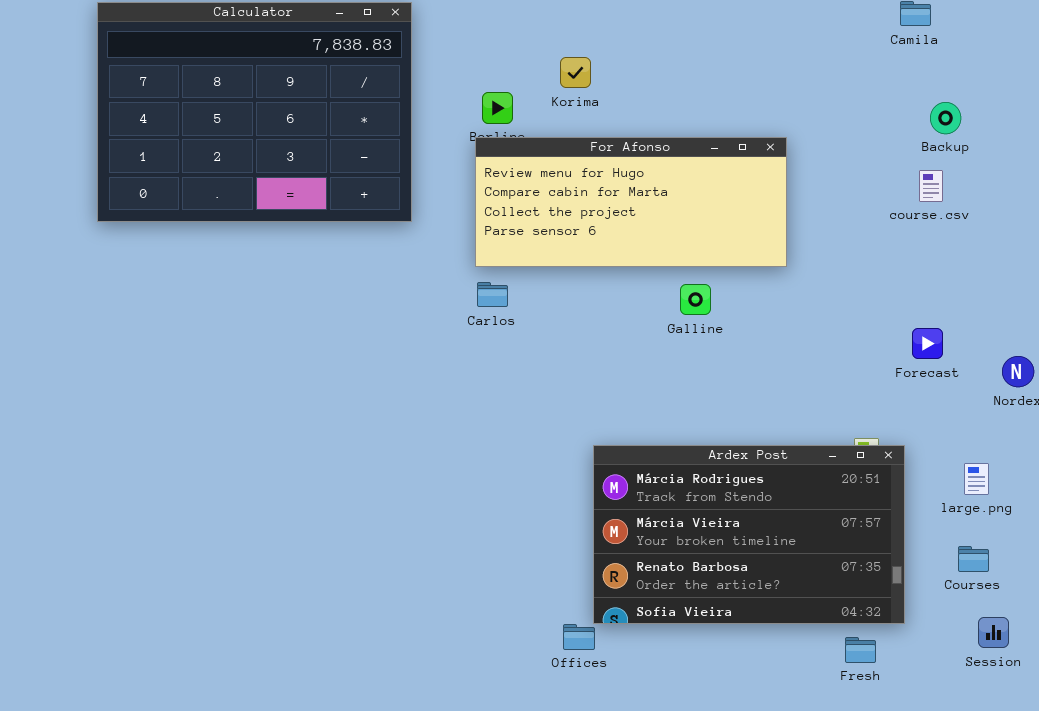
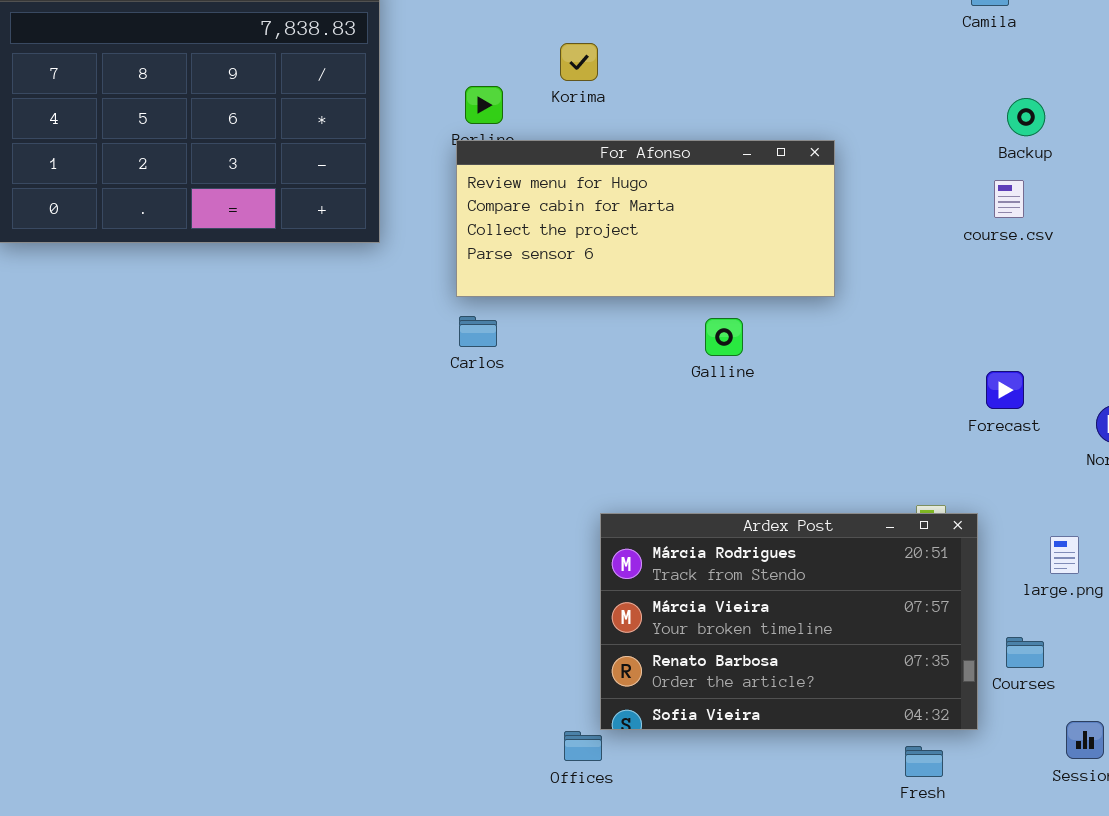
Courses: [958,546,989,572] -> [1006,637,1044,668], moved

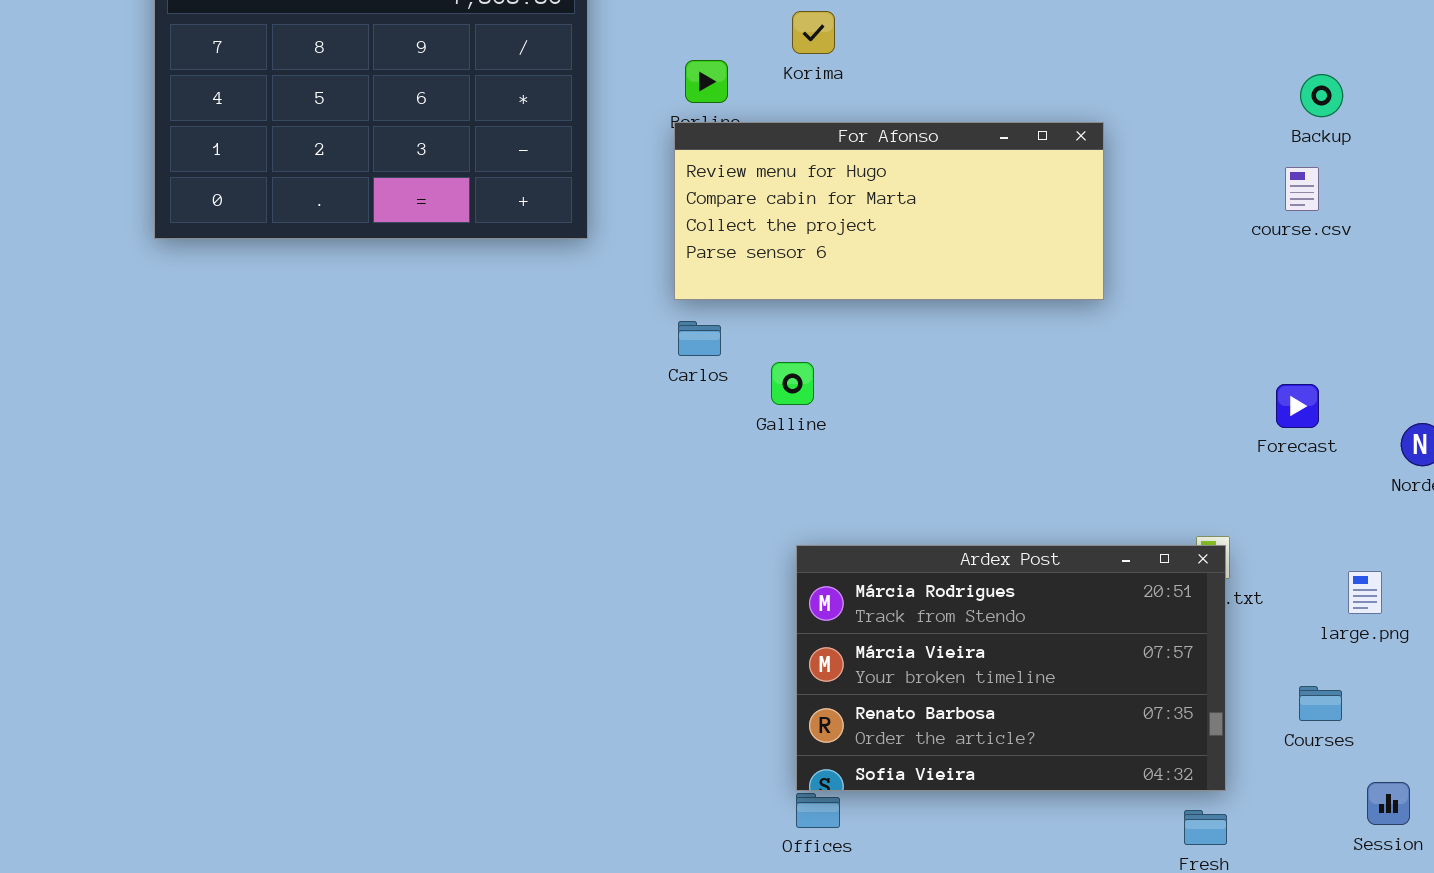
Galline: [705,318,743,356] -> [771,362,814,405], moved
Ardex Post: [600,513,978,730] -> [796,545,1226,791], moved

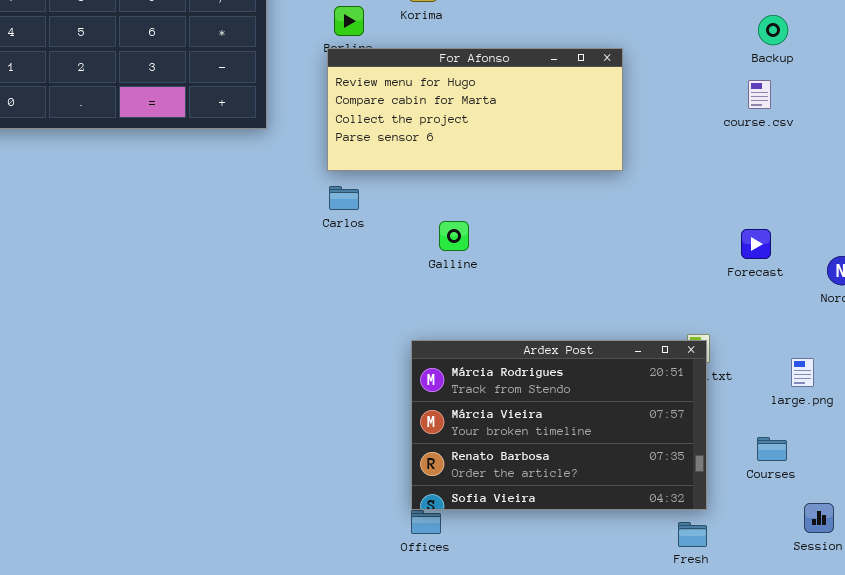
Galline: [771,362,814,405] -> [439,221,469,251], moved

